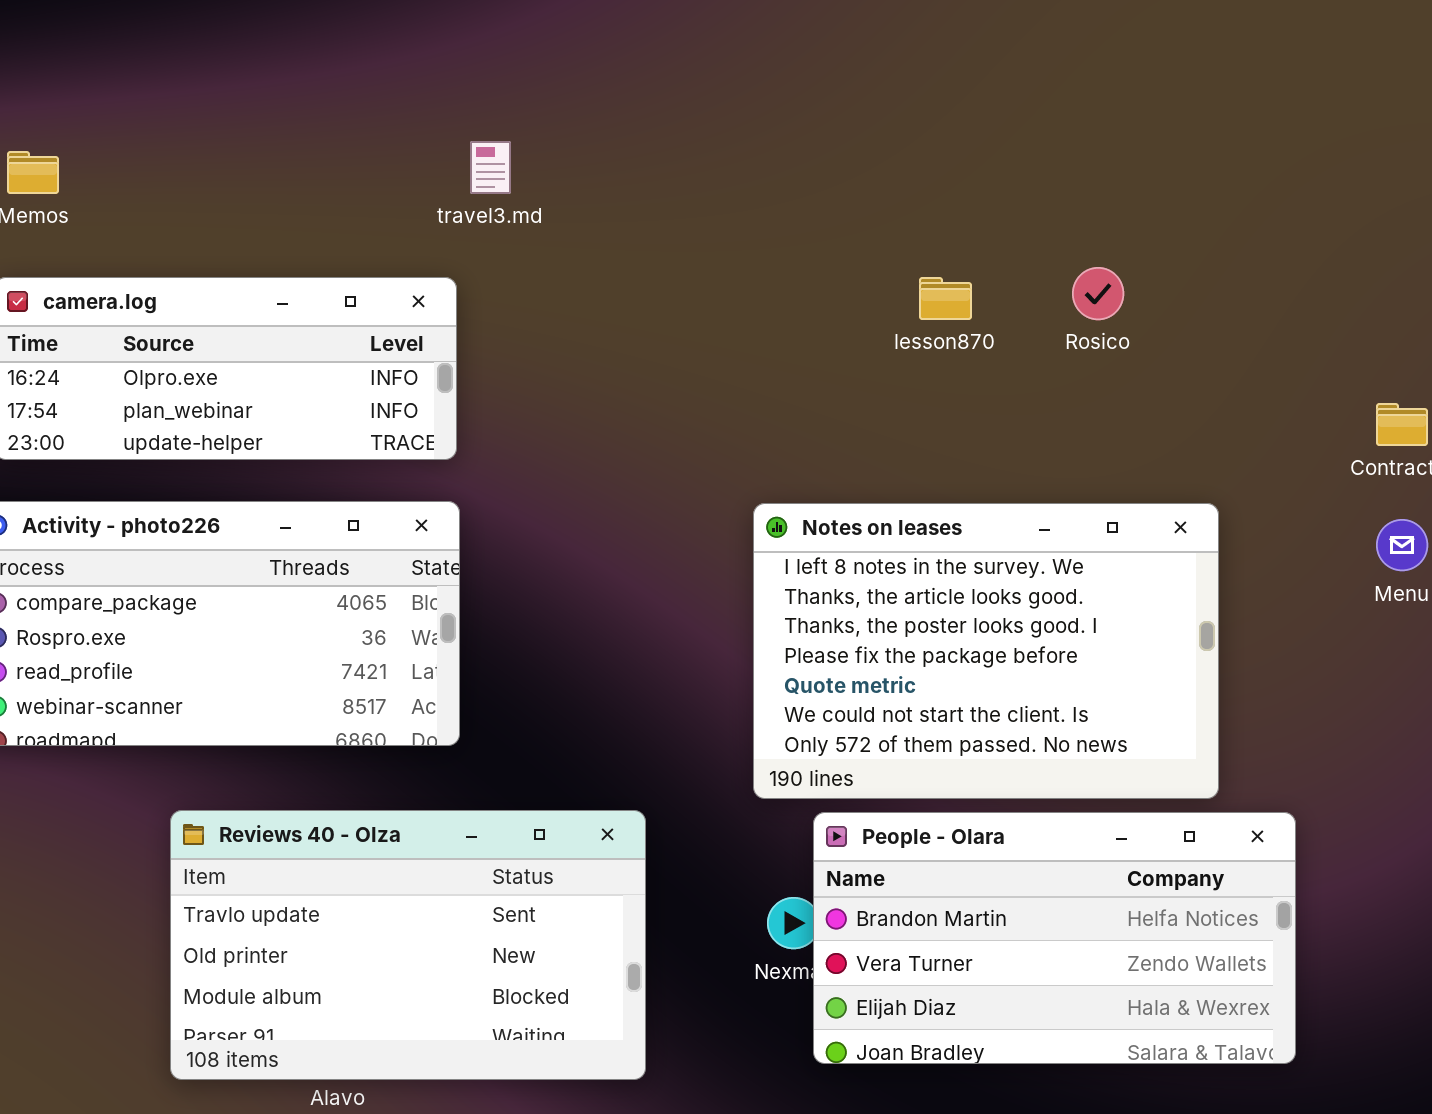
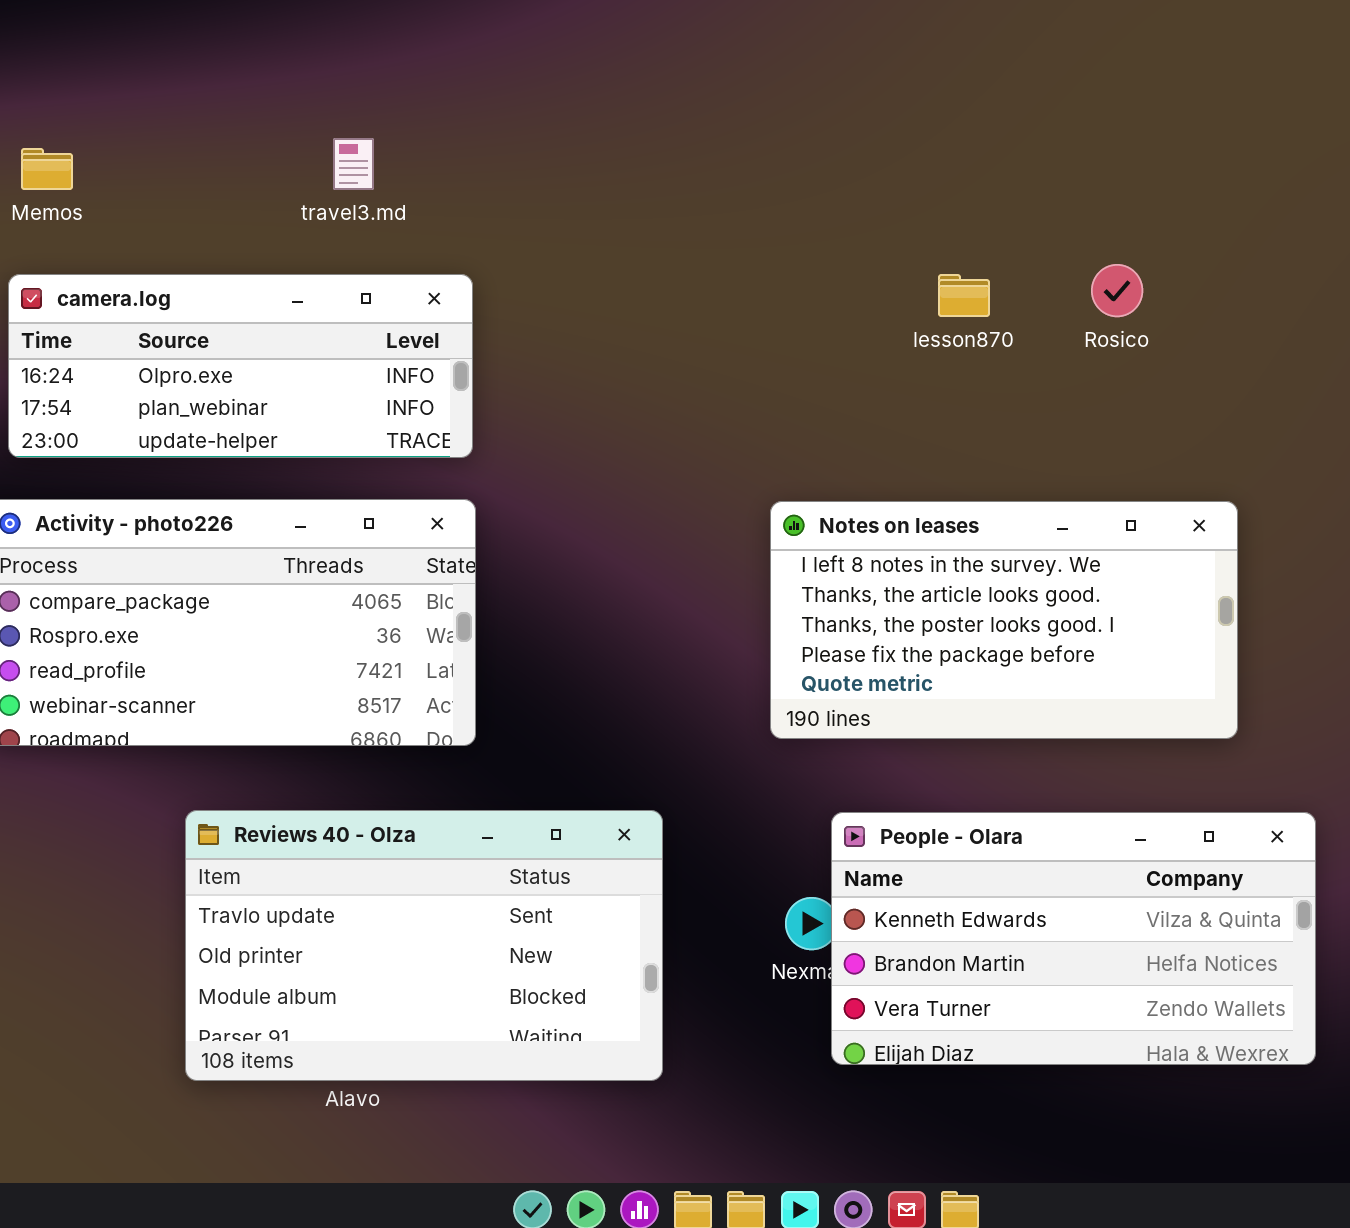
travel3.md: [470,141,511,194] -> [333,138,374,190], moved
Notes on leases: [753,503,1219,799] -> [770,501,1238,739], resized
People - Olara: [813,812,1296,1064] -> [831,812,1316,1065], scrolled up 1 row

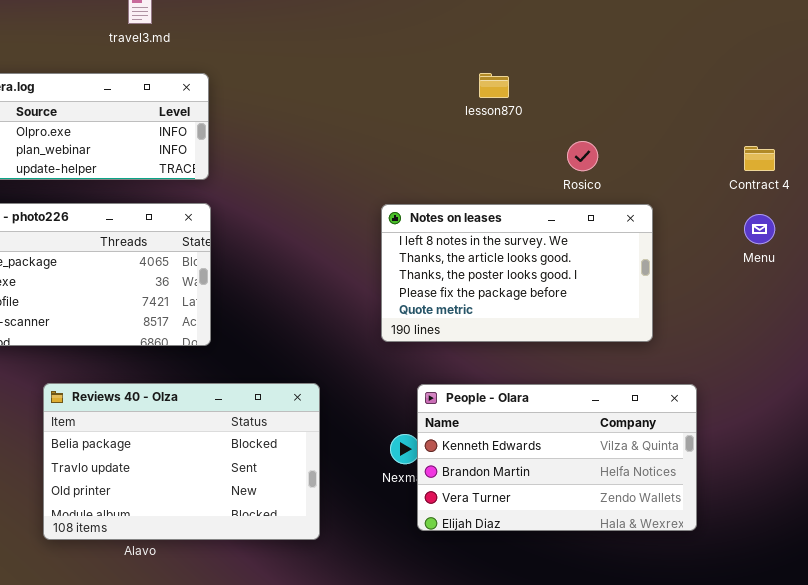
Rosico: [1091,264,1143,317] -> [567,141,598,171], moved
Reviews 40 - Olza: [185,810,663,1081] -> [43,383,320,540], scrolled up 1 row

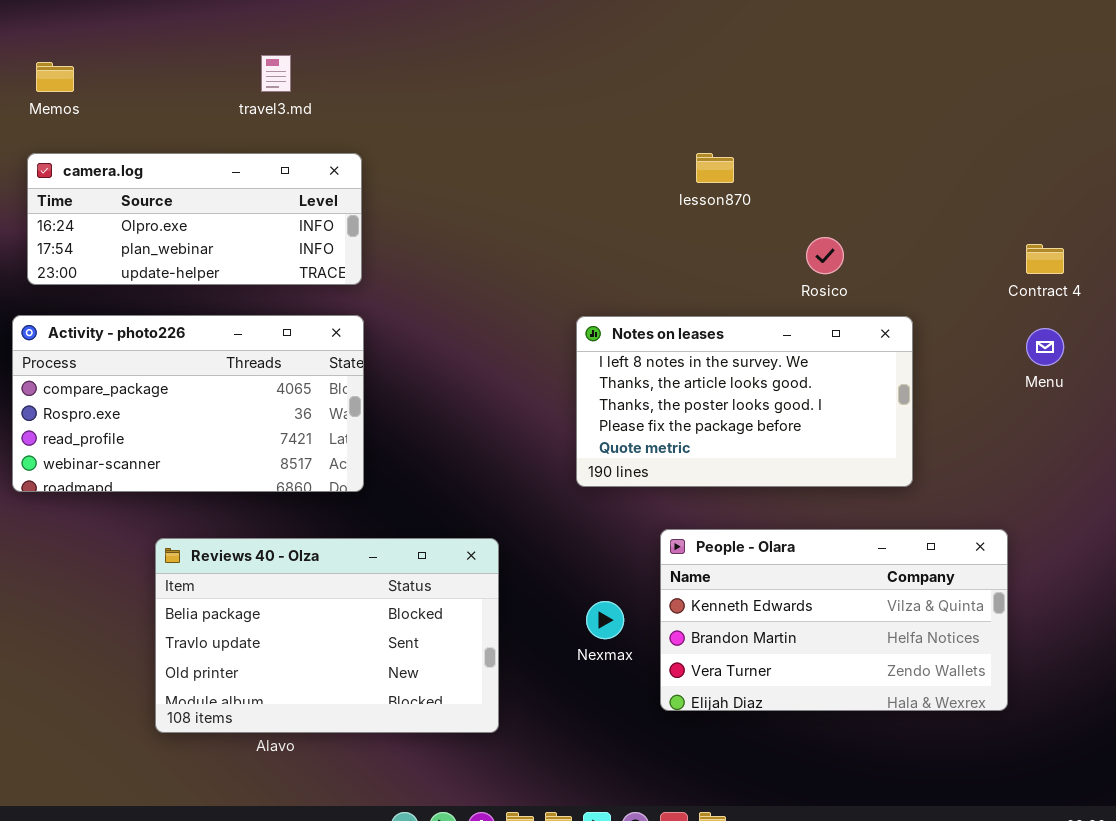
People - Olara: [417,384,697,531] -> [660,529,1008,711], moved

